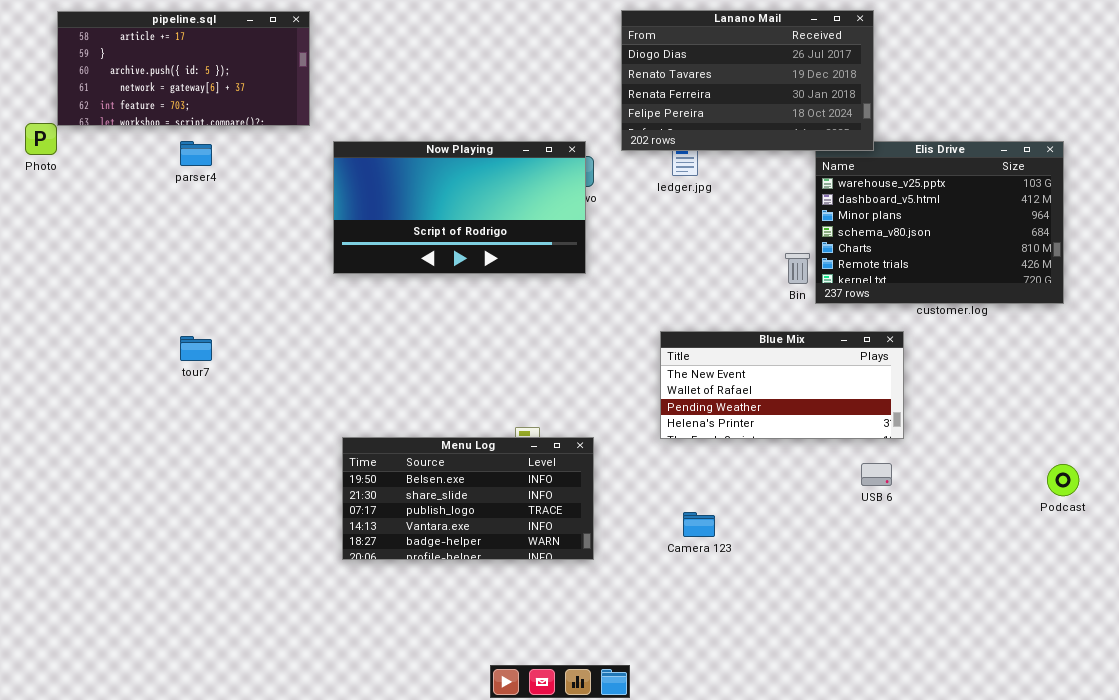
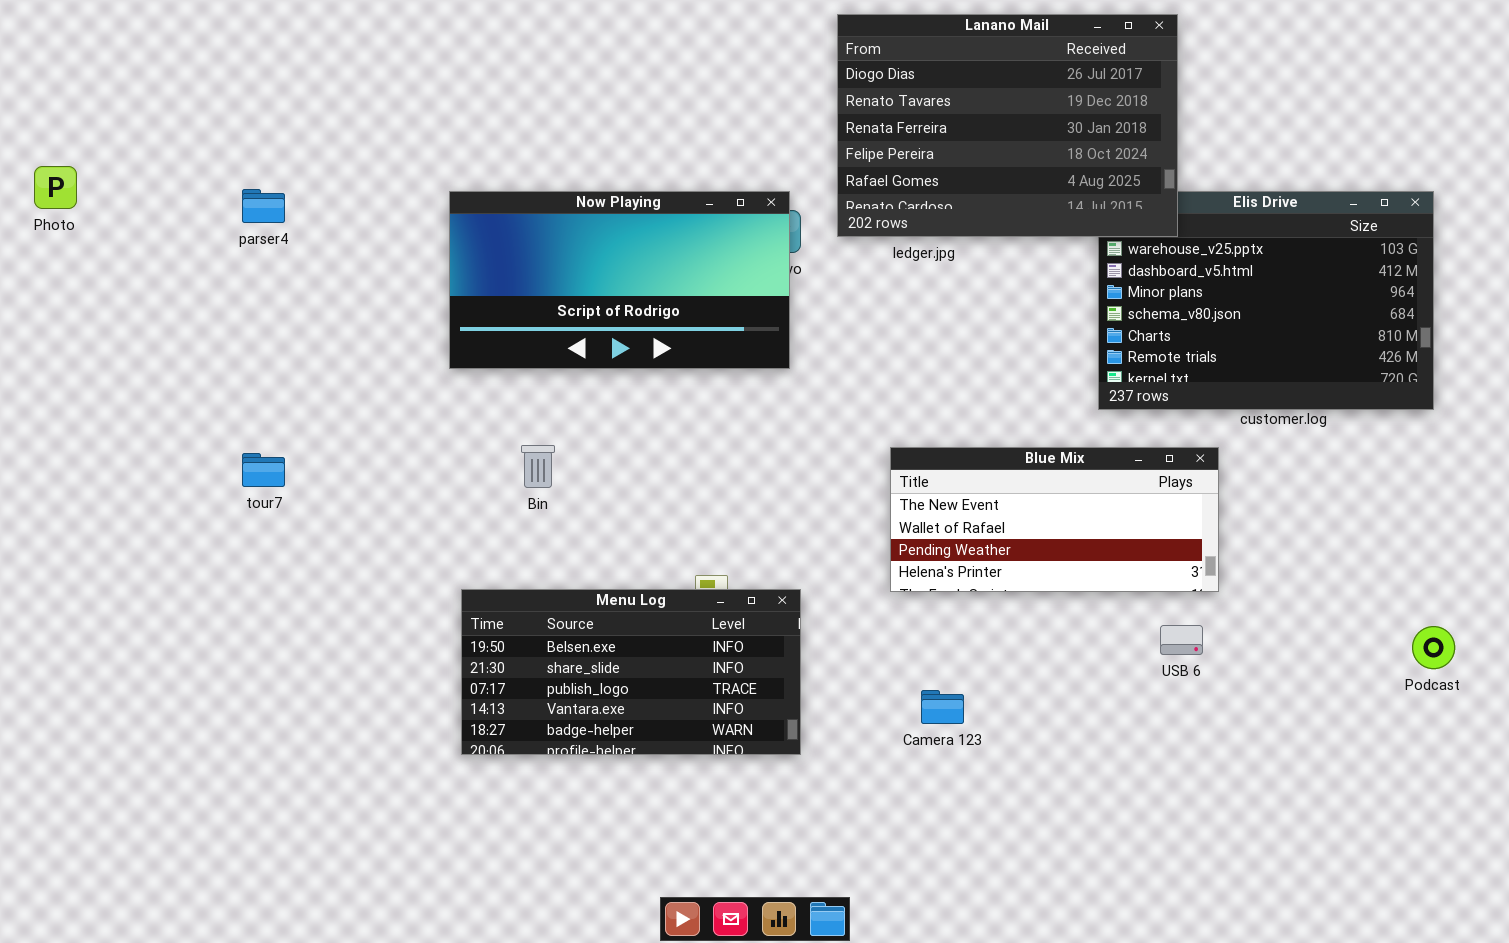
Lanano Mail: [621,10,874,151] -> [837,14,1178,237], resized
pipeline.sql: [57,11,310,126] -> none, closed
Bin: [785,253,810,284] -> [521,445,555,488], moved

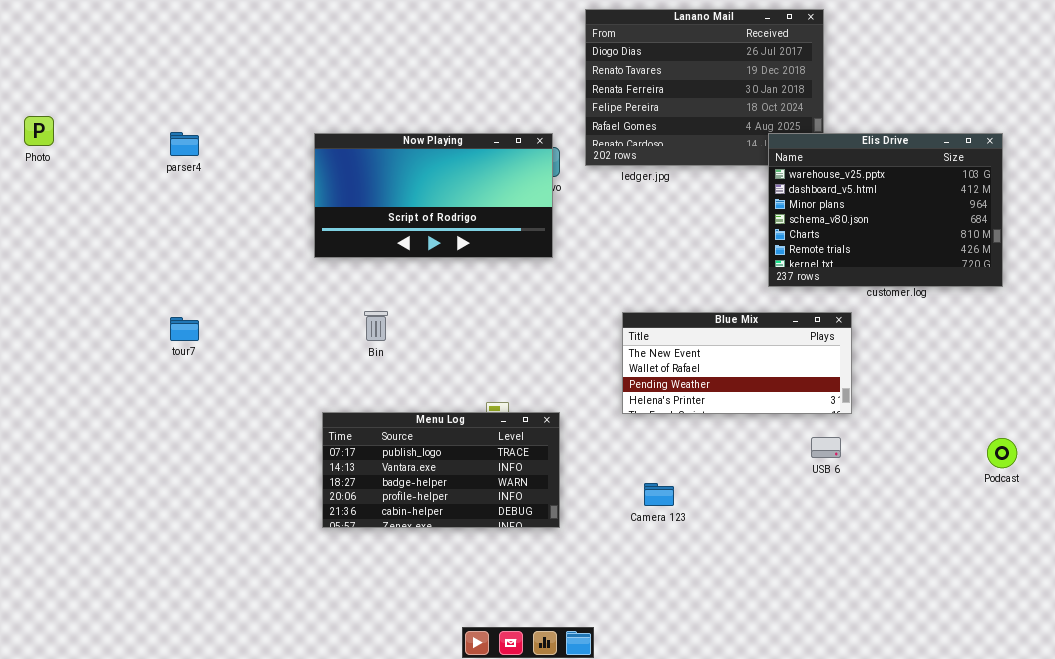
Elis Drive: [1098,191,1434,410] -> [768,133,1003,287], raised
Menu Log: [461,589,801,755] -> [322,412,560,528], scrolled down 2 rows

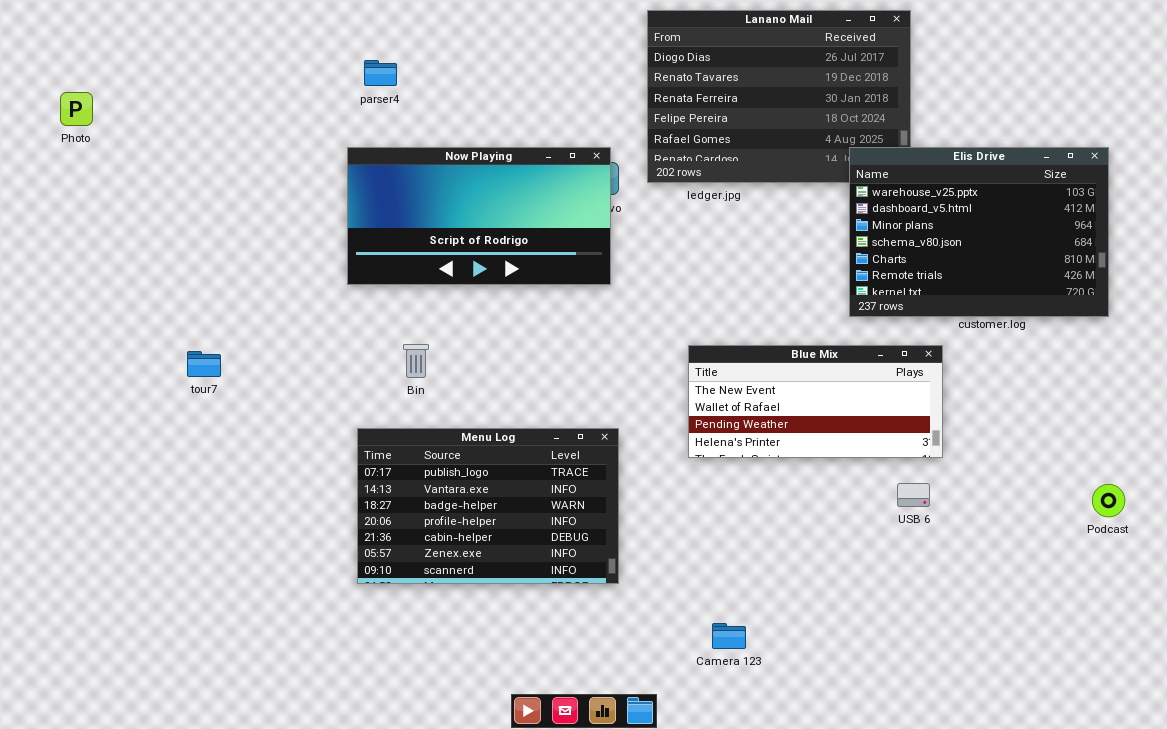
Photo: [24,116,54,146] -> [60,92,93,126], moved
parser4: [170,132,199,156] -> [364,60,397,86], moved
Menu Log: [322,412,560,528] -> [357,428,619,584], resized
Camera 123: [644,483,674,506] -> [712,623,746,649], moved

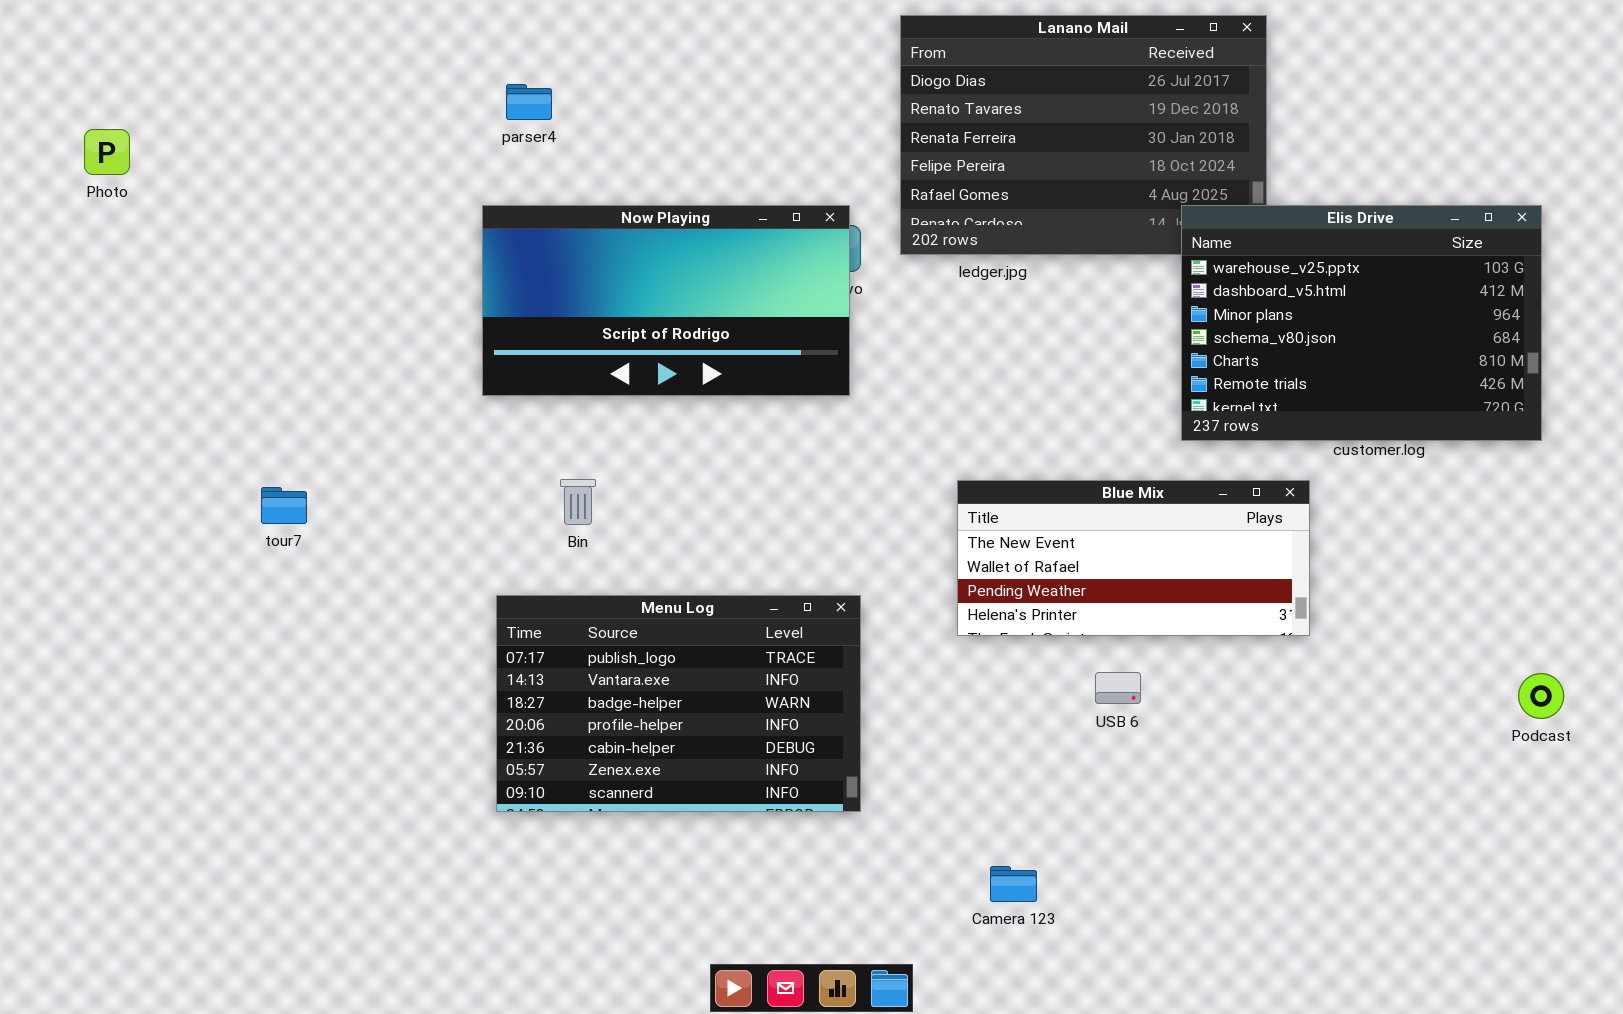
USB 6: [897,483,930,507] -> [1095,672,1141,704], moved

